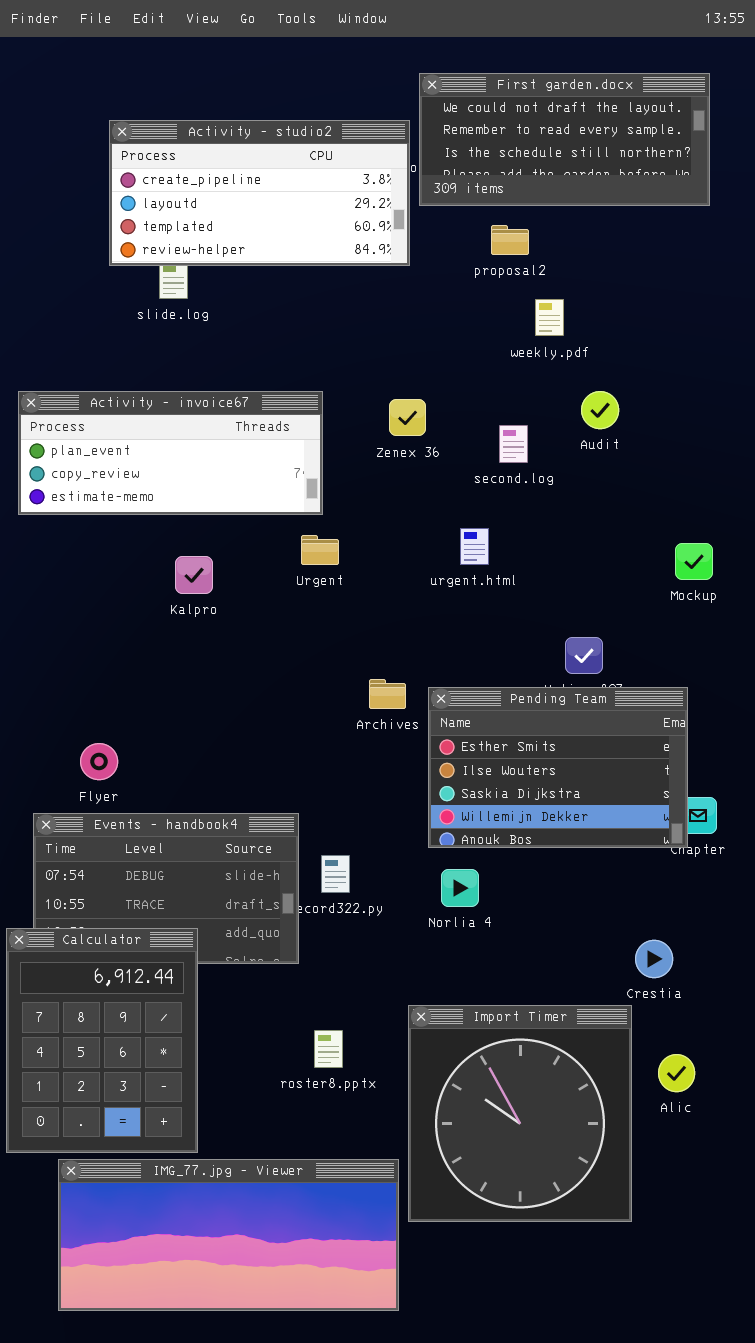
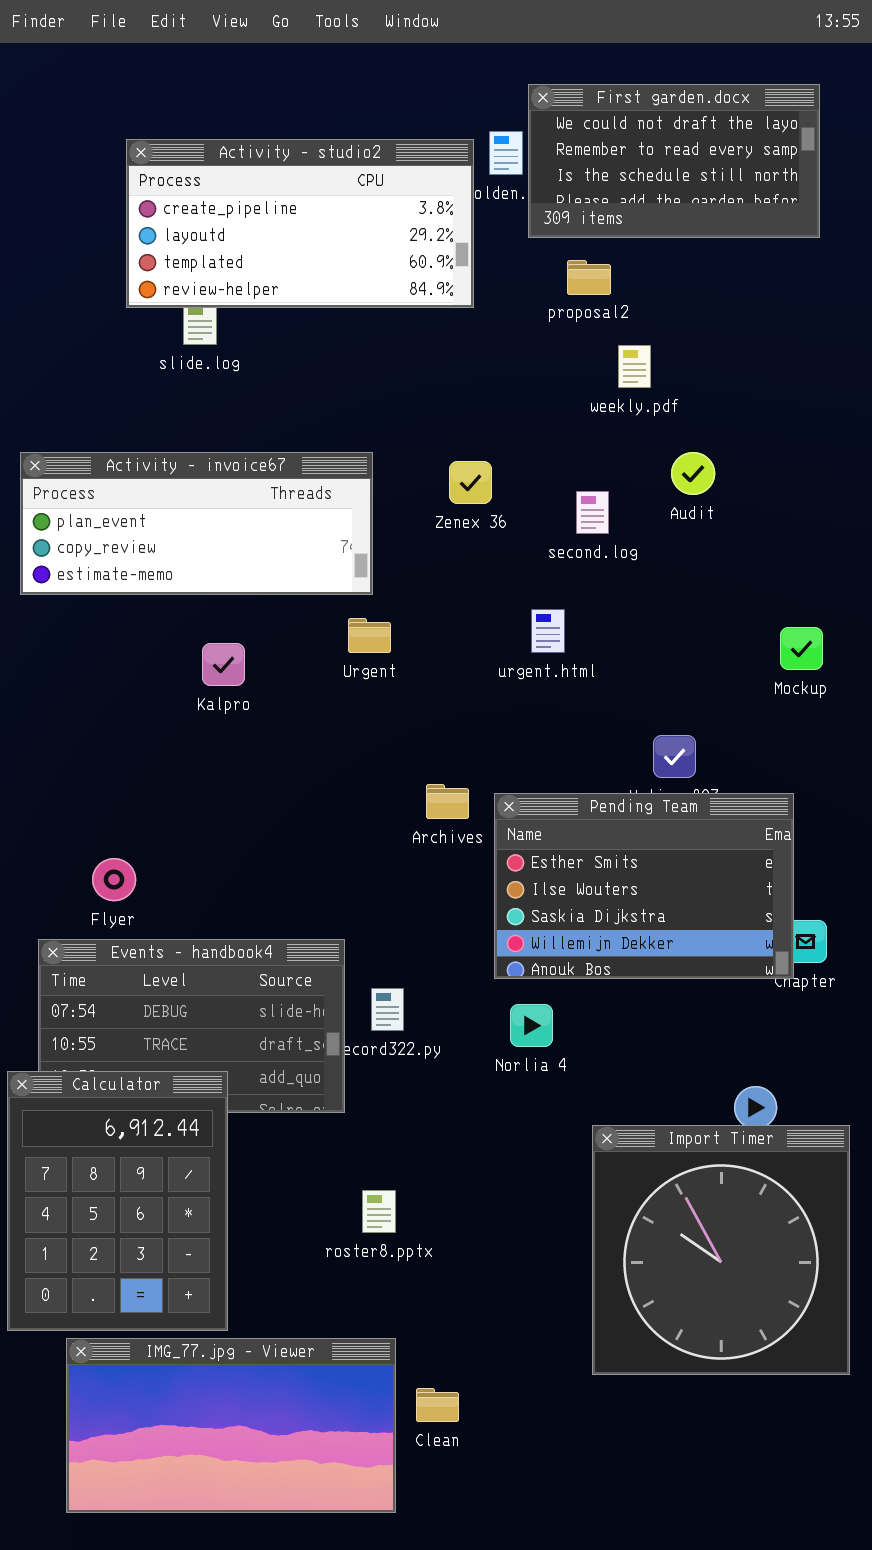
First garden.docx: [419,73,710,206] -> [528,84,820,238], resized
Import Timer: [408,1005,632,1222] -> [592,1125,850,1375], moved
IMG_77.jpg - Viewer: [58,1159,399,1311] -> [66,1338,396,1513], resized

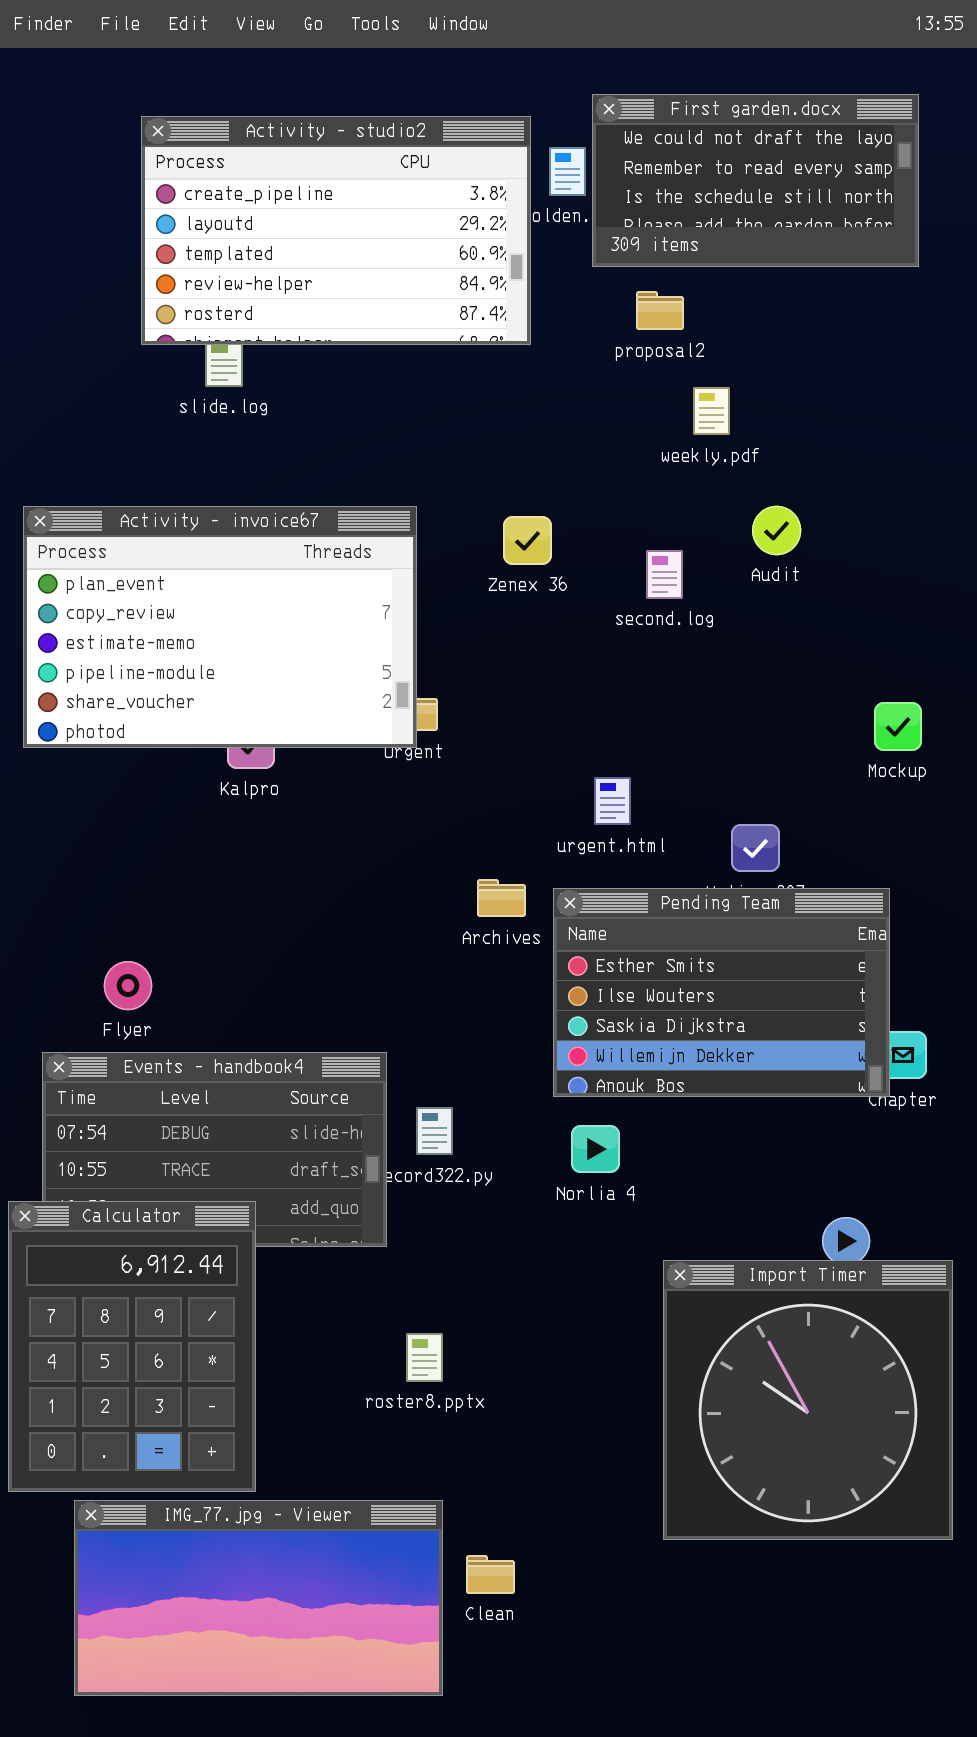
Activity - studio2: [126,139,474,308] -> [141,116,531,345], resized
Activity - invoice67: [20,452,373,595] -> [23,506,417,748], resized
urgent.html: [531,609,565,653] -> [594,777,631,825], moved

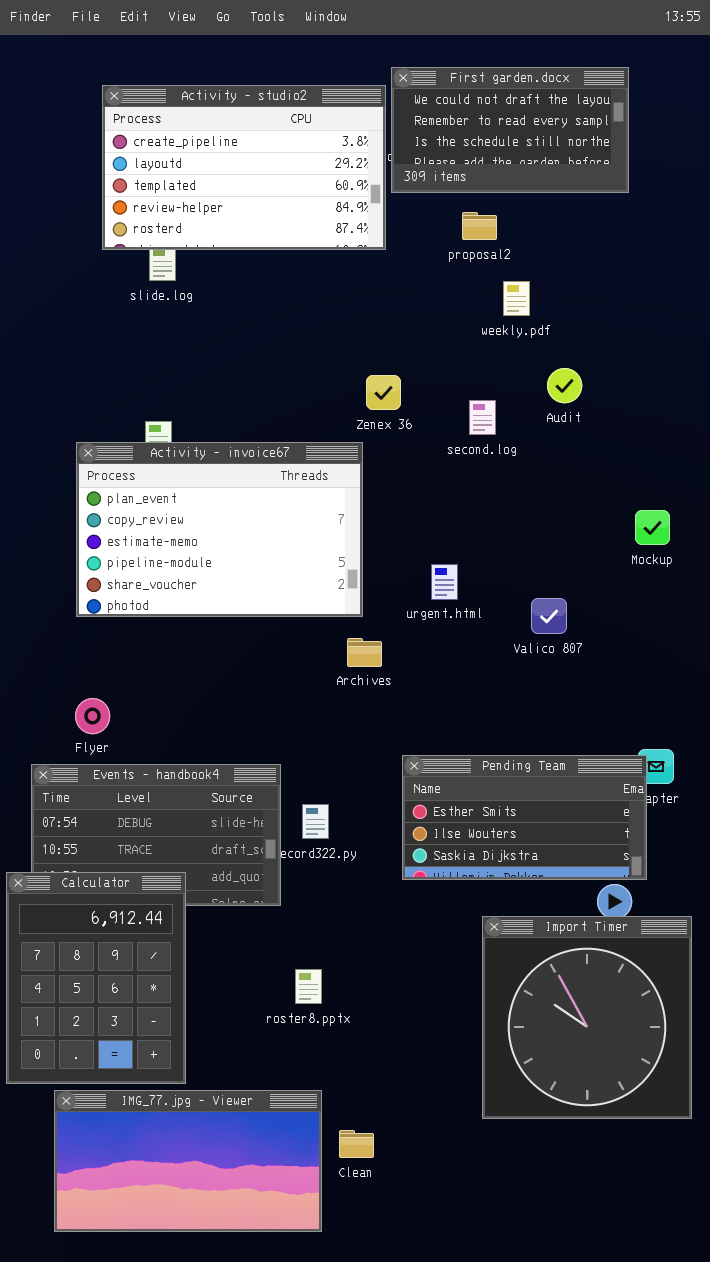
First garden.docx: [592,94,919,267] -> [391,67,629,193], moved
Activity - invoice67: [23,506,417,748] -> [76,442,363,617], moved
Pending Team: [553,888,890,1097] -> [402,755,647,880], moved, resized

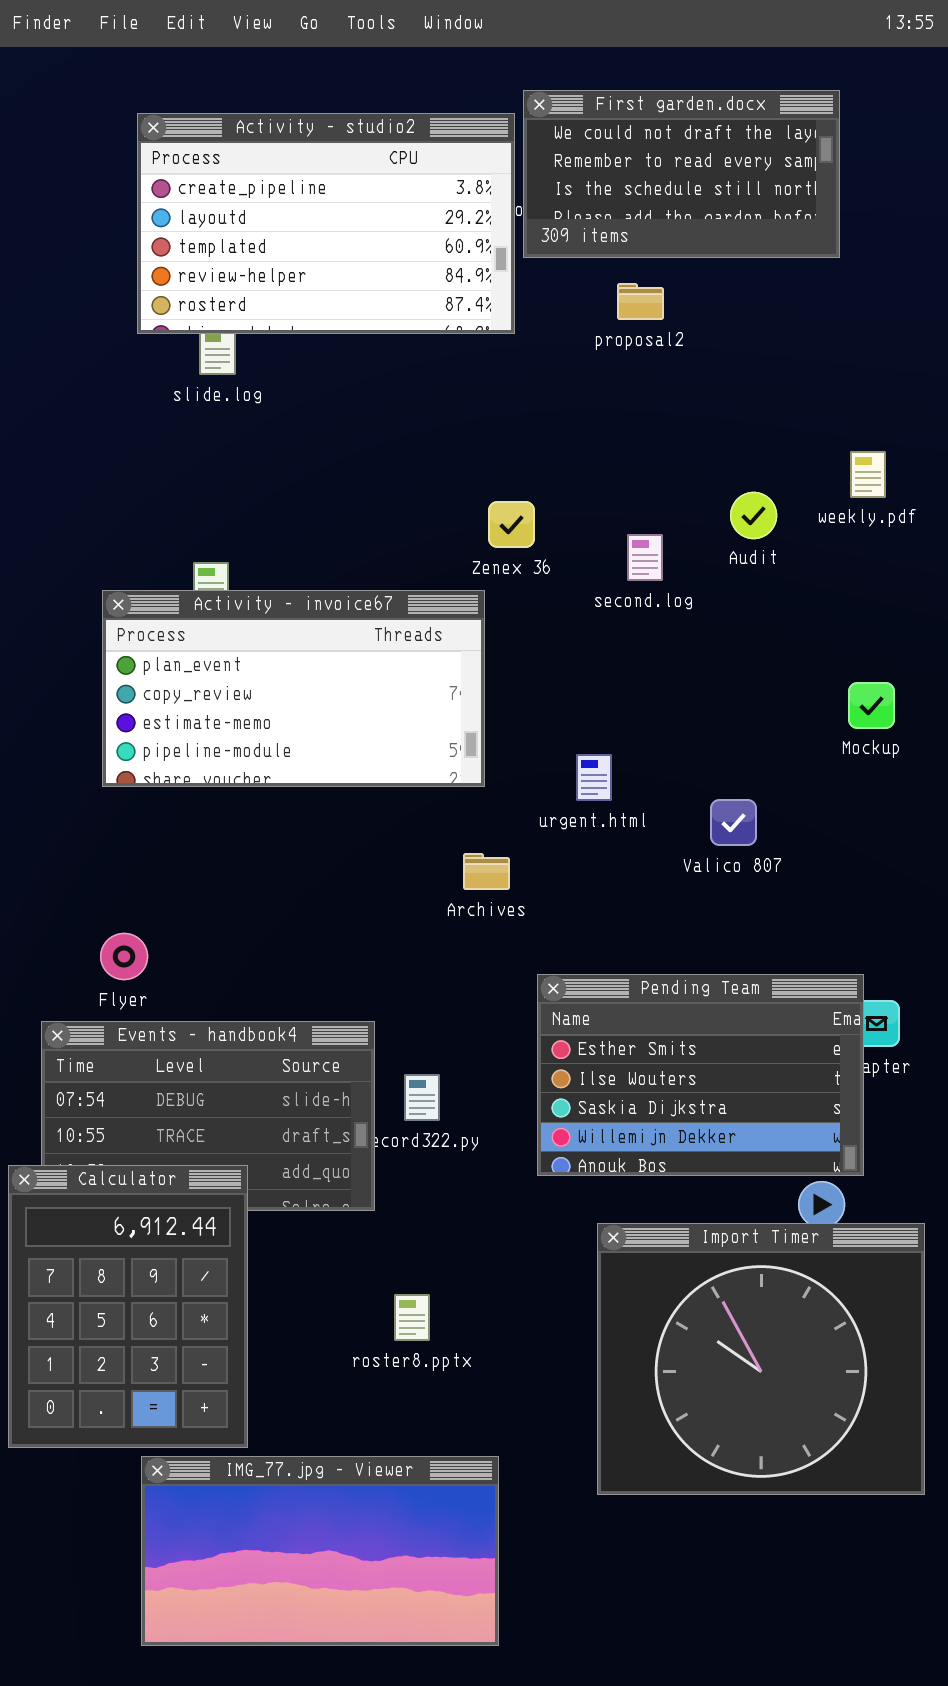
weekly.pdf: [503,281,530,316] -> [850,451,886,498], moved
Activity - invoice67: [76,442,363,617] -> [102,590,485,787], resized
Pending Team: [402,755,647,880] -> [537,974,864,1176], resized
Import Timer: [482,916,692,1119] -> [597,1223,925,1495], resized
IMG_77.jpg - Viewer: [54,1090,322,1232] -> [141,1456,499,1646], moved

